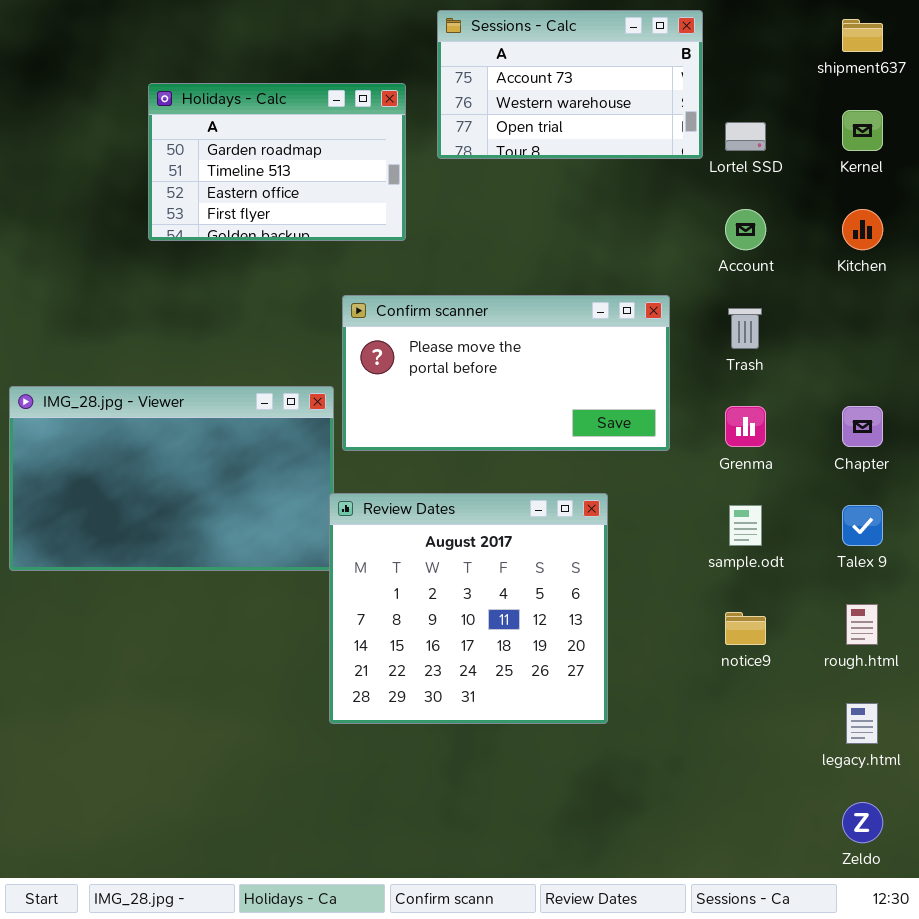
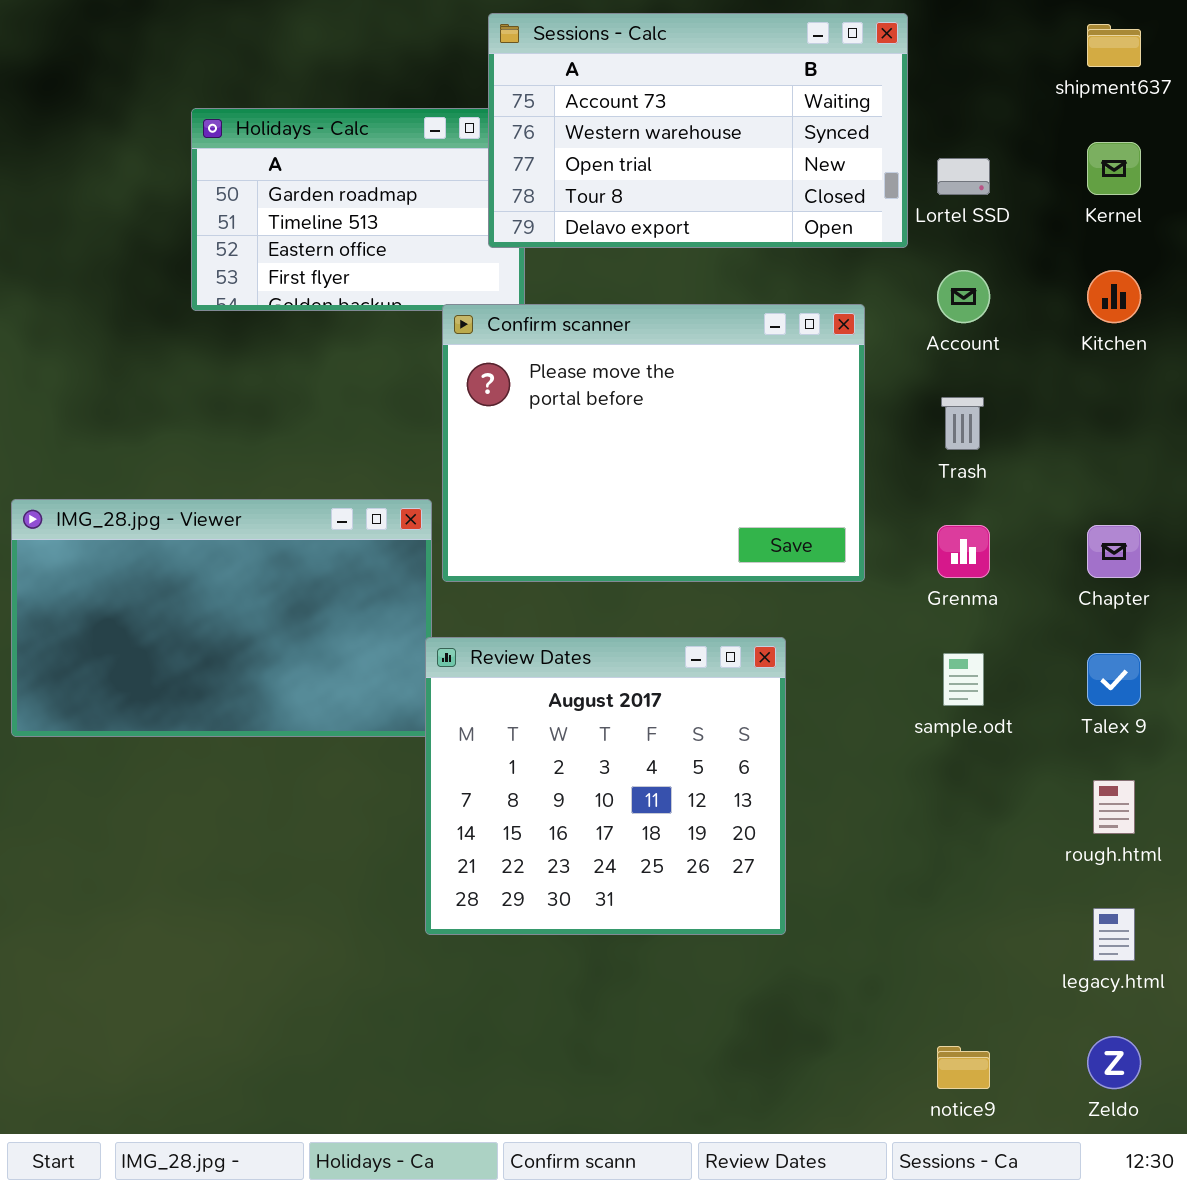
Sessions - Calc: [437,10,703,159] -> [488,13,908,248], resized
Confirm scanner: [342,295,670,451] -> [442,304,865,582], resized
notice9: [725,612,766,645] -> [937,1046,990,1089], moved

